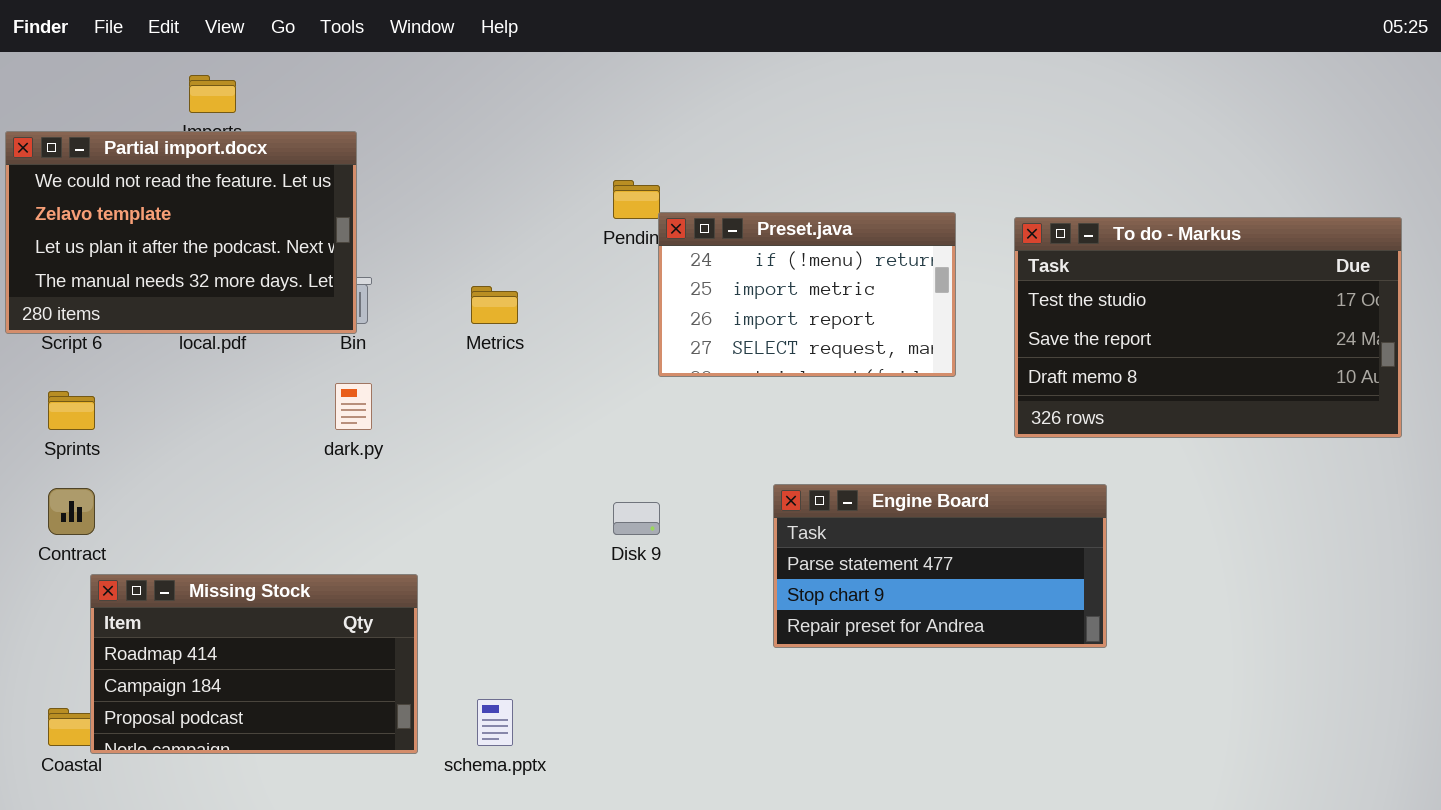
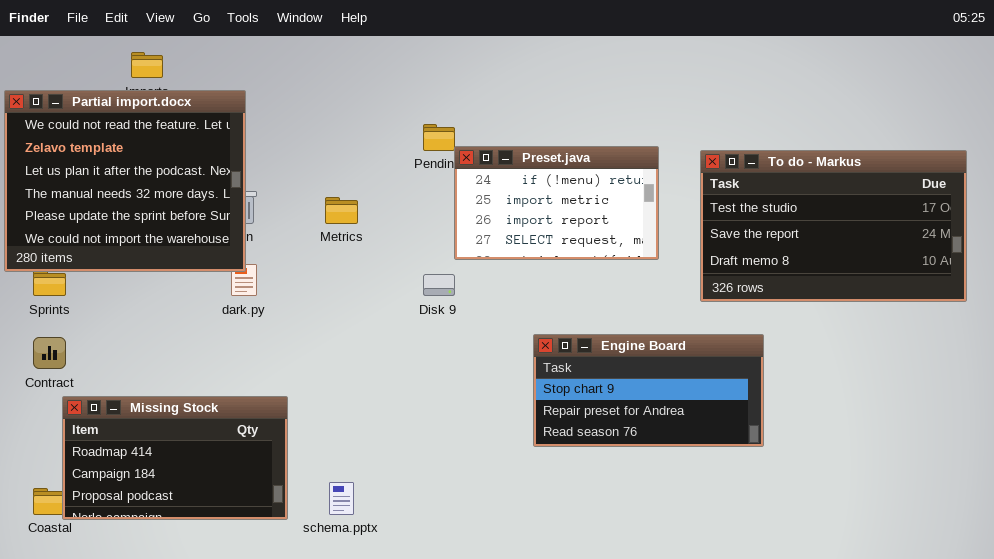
Partial import.docx: [5,131,357,334] -> [4,90,246,272], resized
Engine Board: [773,484,1107,648] -> [533,334,764,447], scrolled down 1 row
Disk 9: [613,502,660,535] -> [423,274,455,296], moved

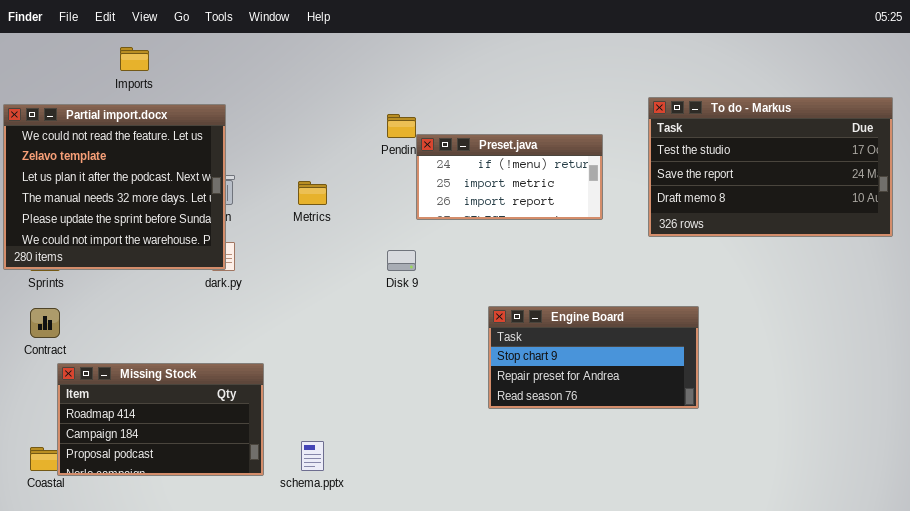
Partial import.docx: [4,90,246,272] -> [3,104,226,270], moved
Preset.java: [454,146,659,260] -> [416,134,603,220], resized
To do - Markus: [700,150,967,302] -> [648,97,893,237], moved

